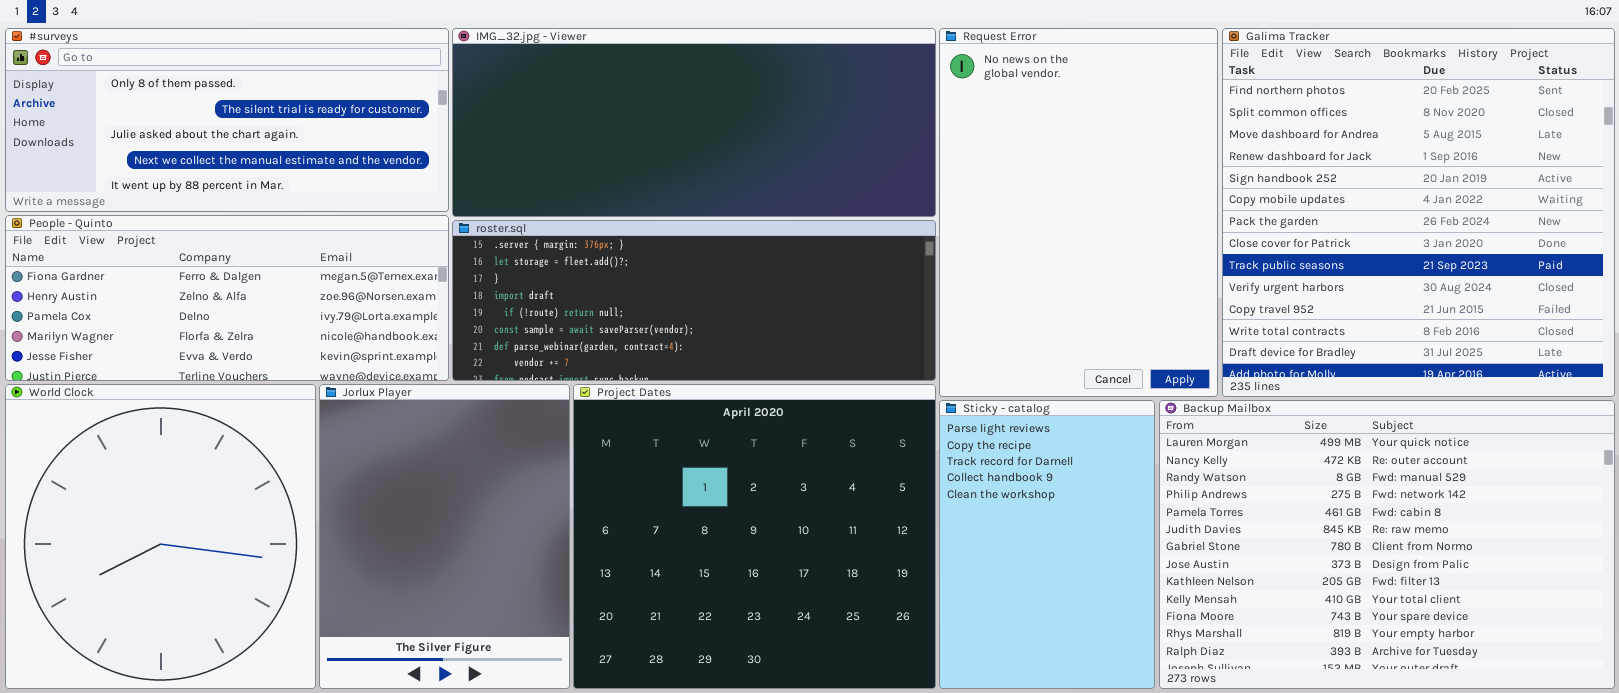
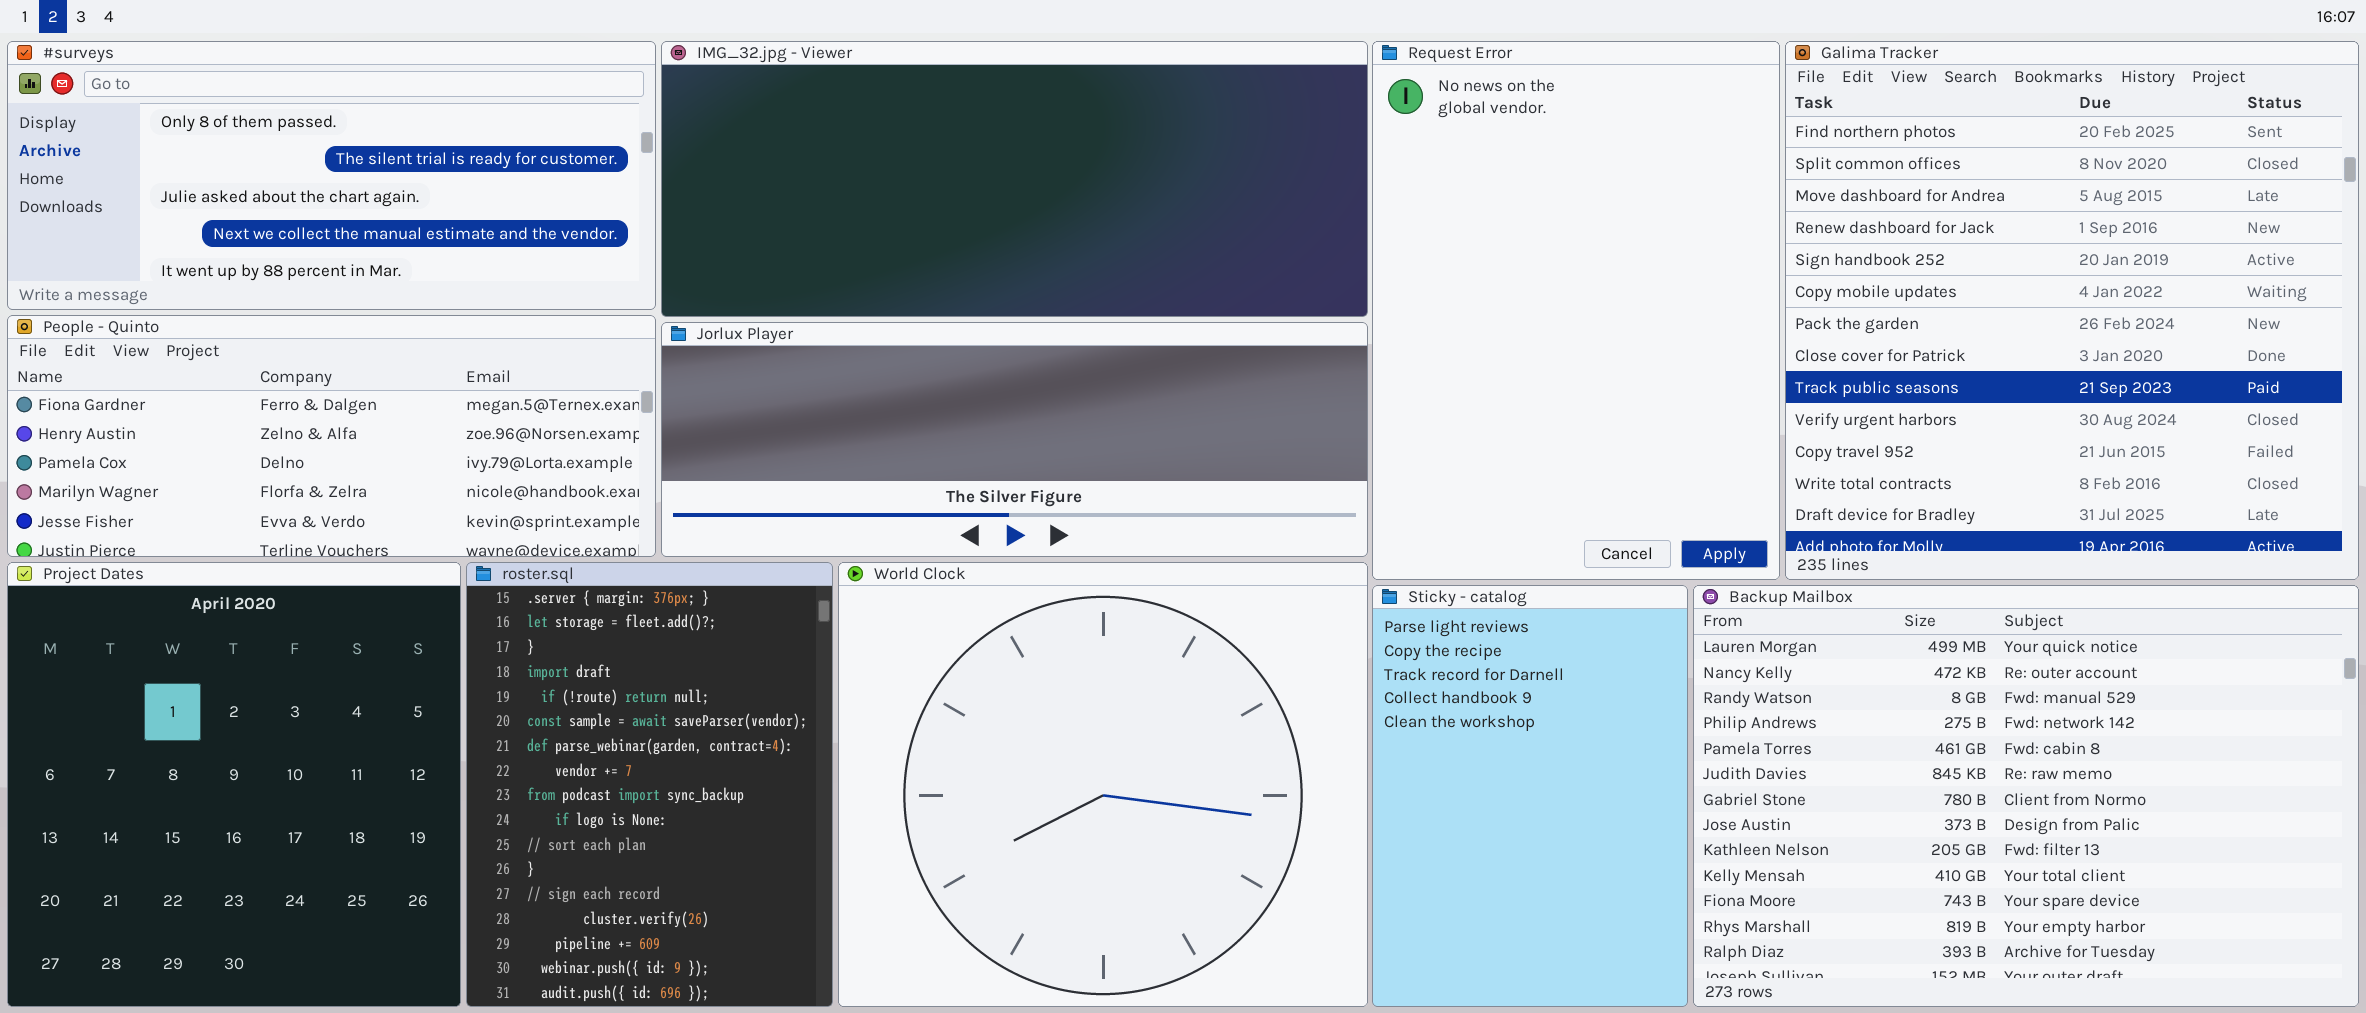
roster.sql: [452,220,936,381] -> [466,562,833,1007], moved, resized
World Clock: [5,384,316,689] -> [838,562,1368,1007], moved, resized
Jorlux Player: [319,384,570,689] -> [661,322,1368,557], moved, resized
Project Dates: [573,384,936,689] -> [7,562,461,1007], moved, resized

